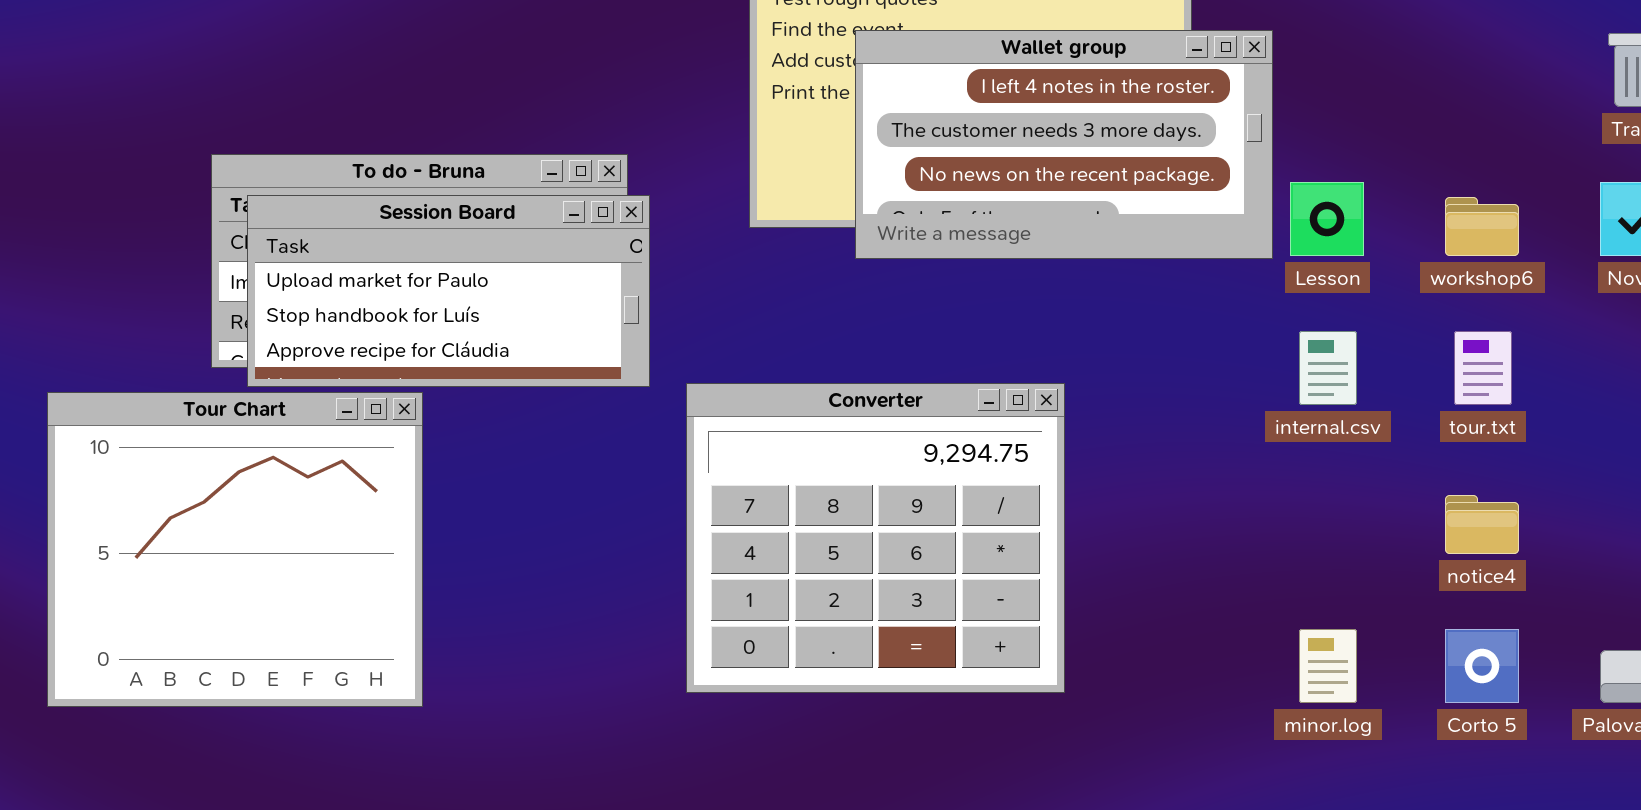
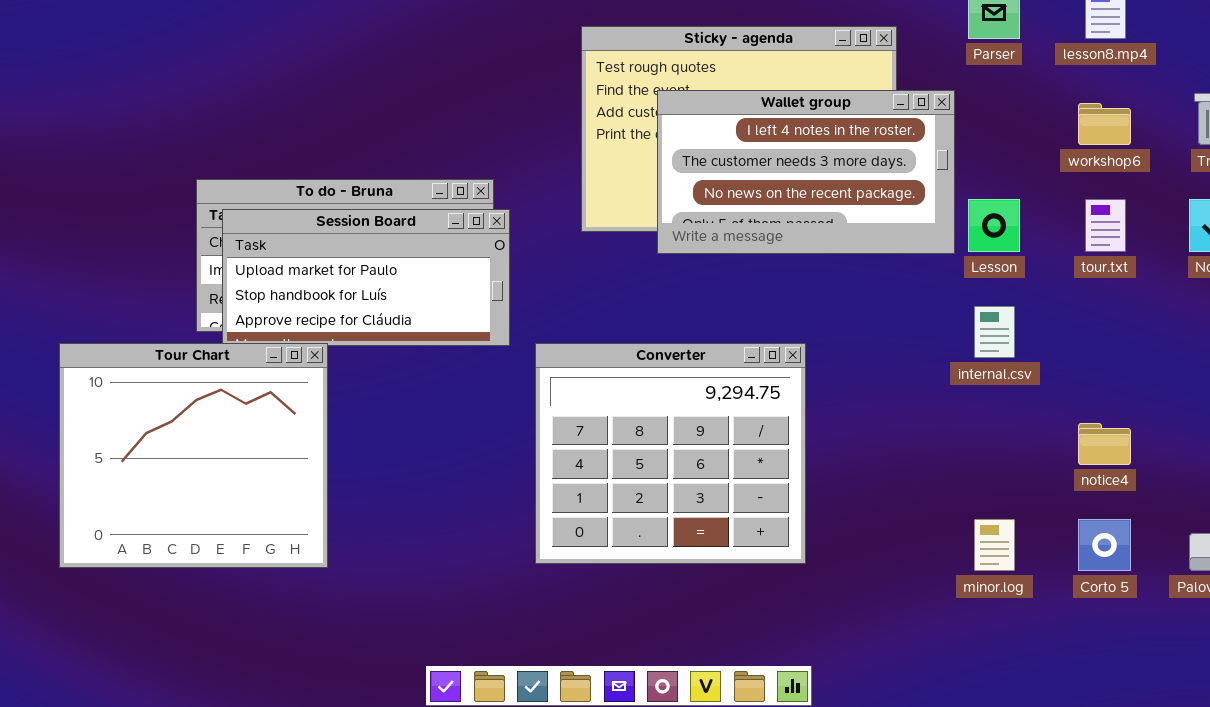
workshop6: [1445,197,1519,256] -> [1078,103,1131,145], moved
tour.txt: [1454,331,1512,405] -> [1085,199,1126,252], moved
Tour Chart: [47,392,423,707] -> [59,343,328,568], moved

